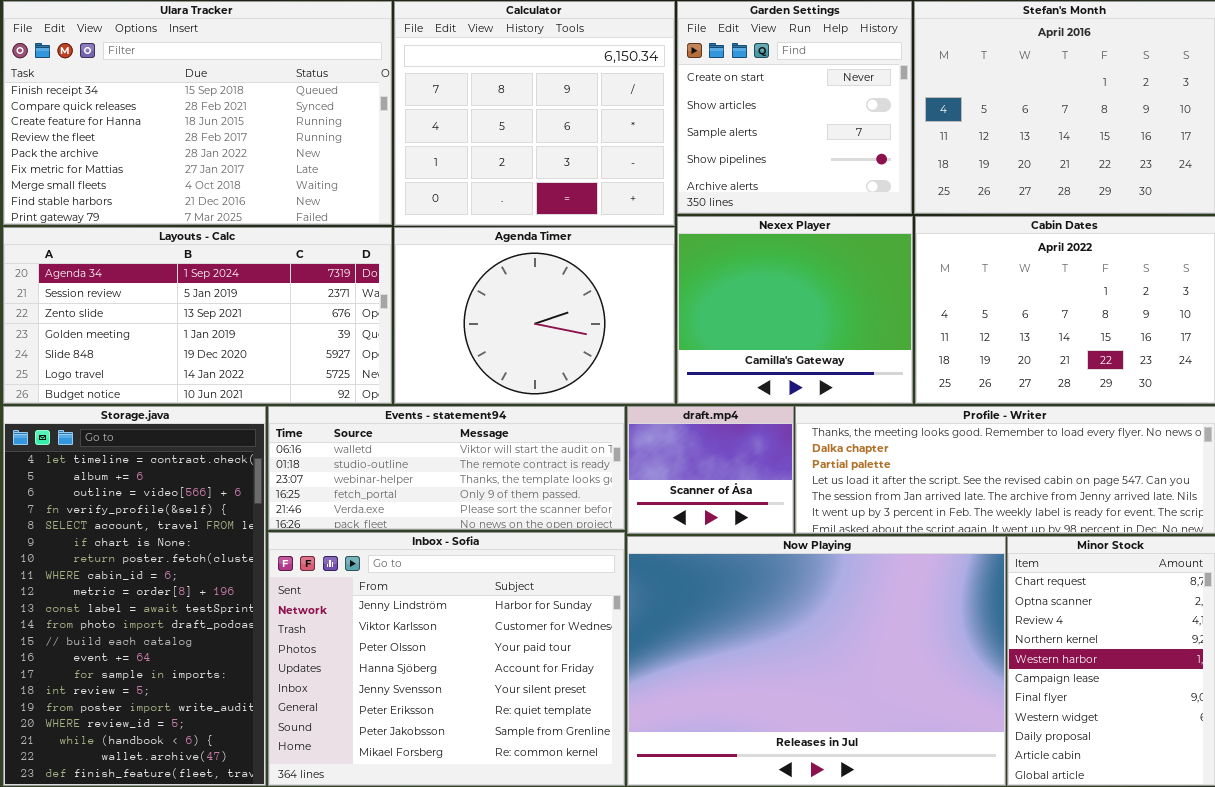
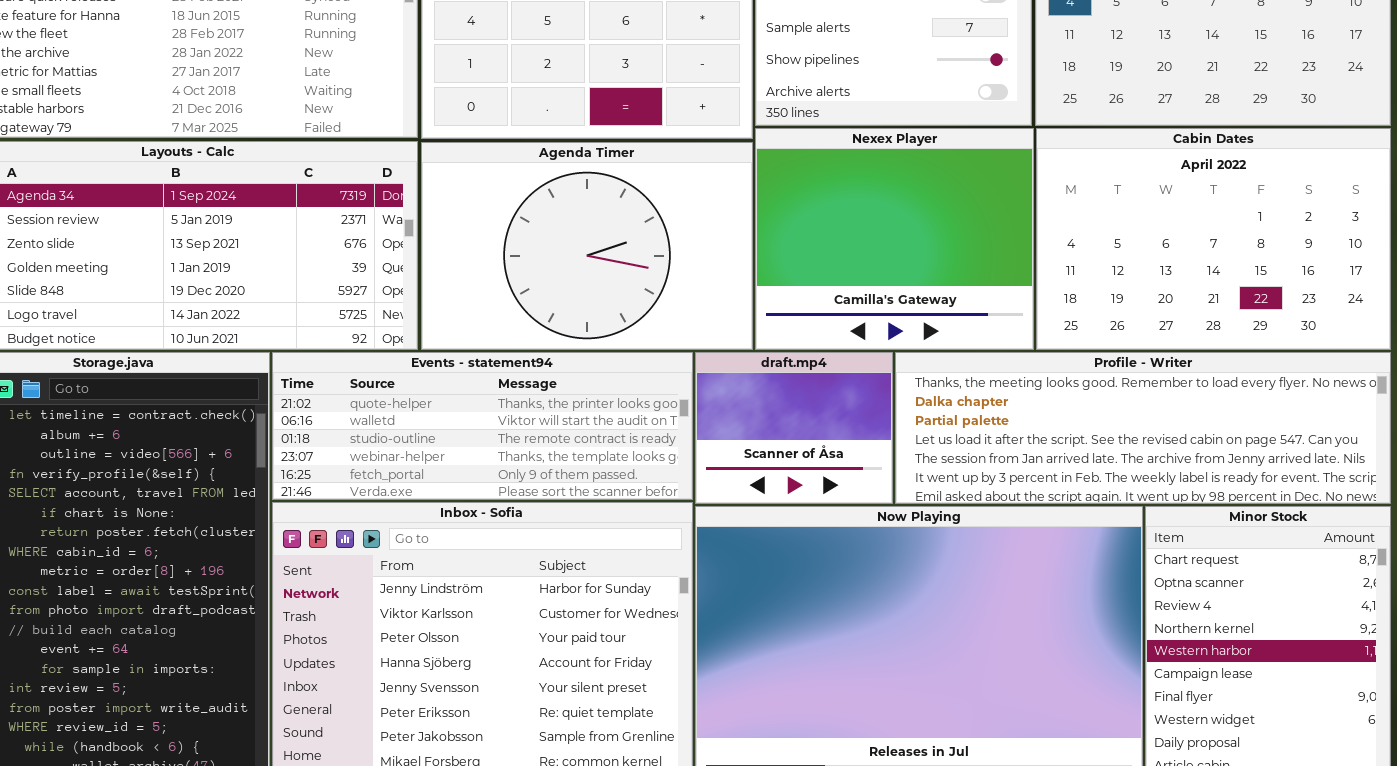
Events - statement94: [268,406,625,530] -> [272,352,693,500], scrolled up 1 row

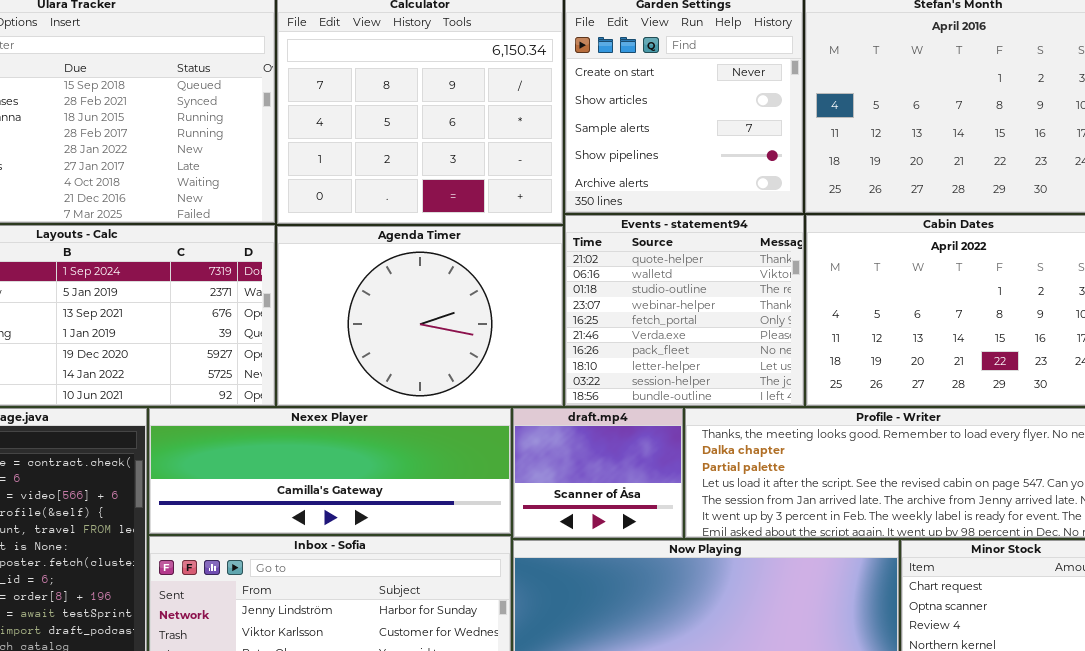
Nexex Player: [755,128,1034,350] -> [149,408,511,534], moved, resized
Events - statement94: [272,352,693,500] -> [565,215,804,406], moved, resized

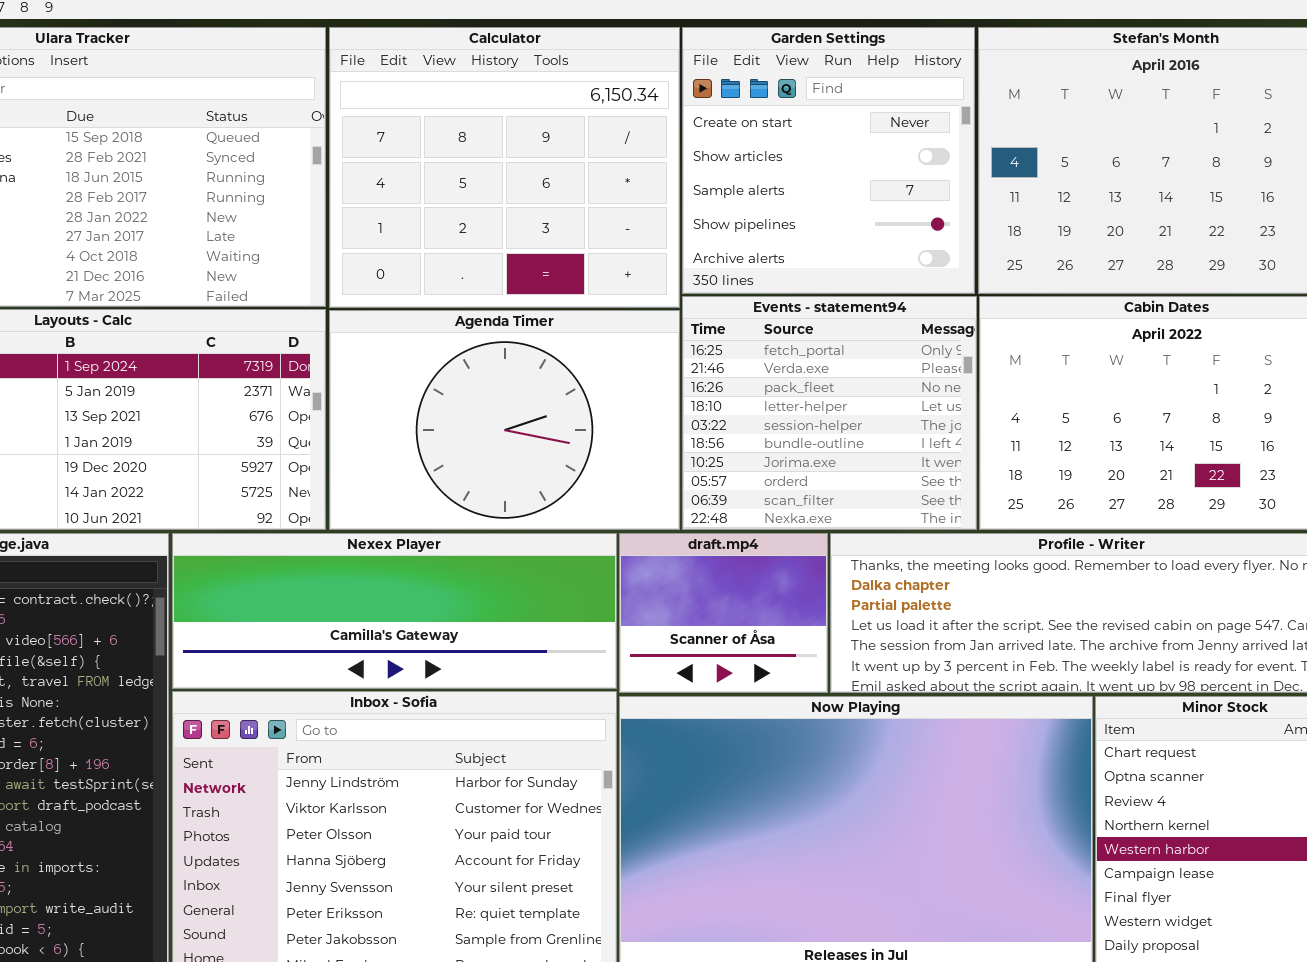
Events - statement94: [565,215,804,406] -> [682,296,977,530], scrolled down 4 rows

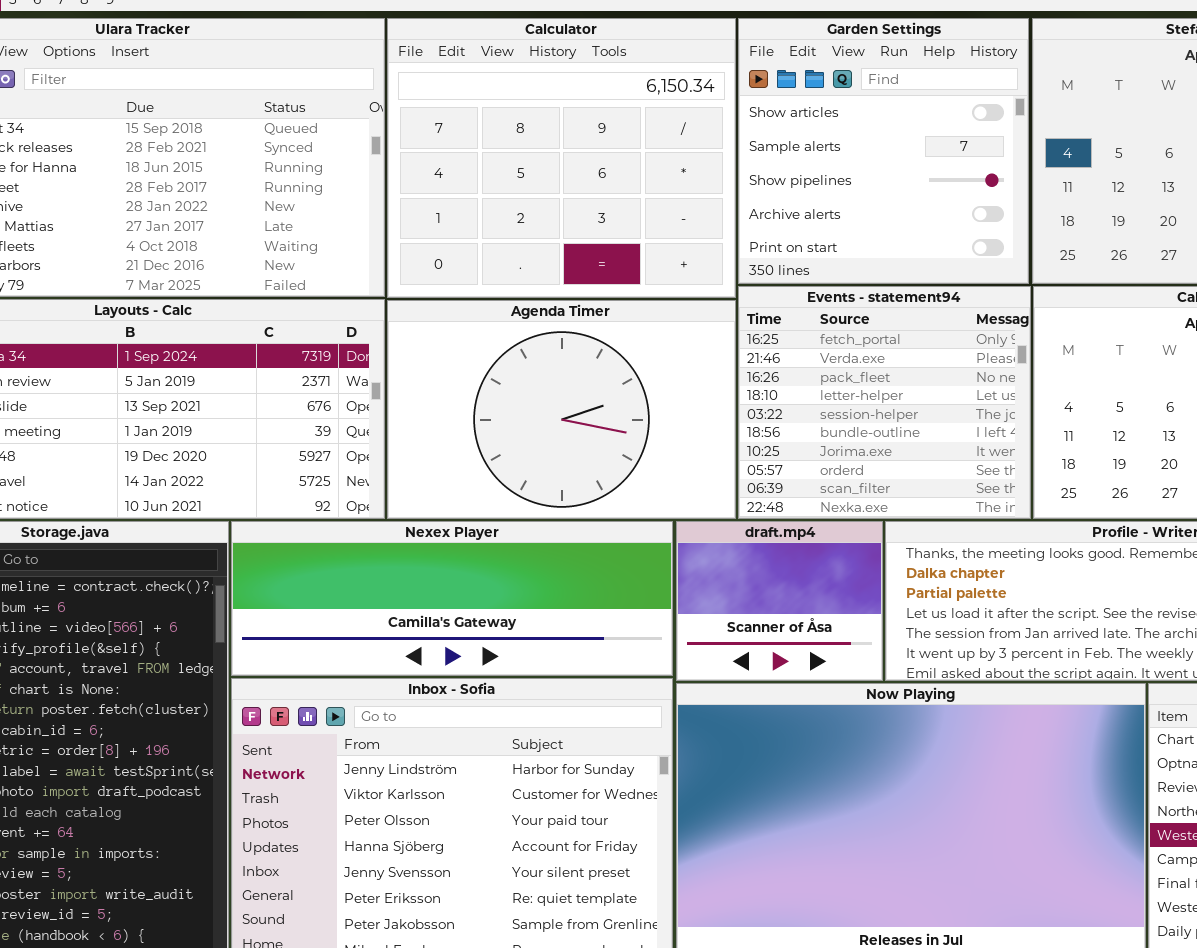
Garden Settings: [682,27,975,294] -> [738,18,1029,284], scrolled down 1 row

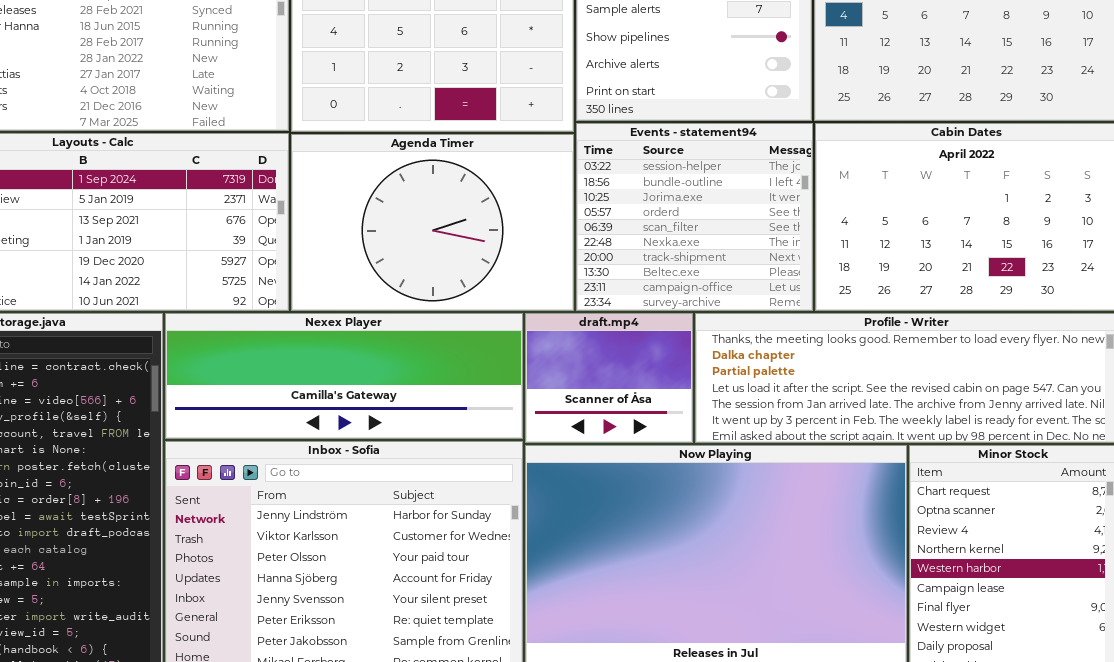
Events - statement94: [738,286,1031,519] -> [576,123,813,311], scrolled down 4 rows

